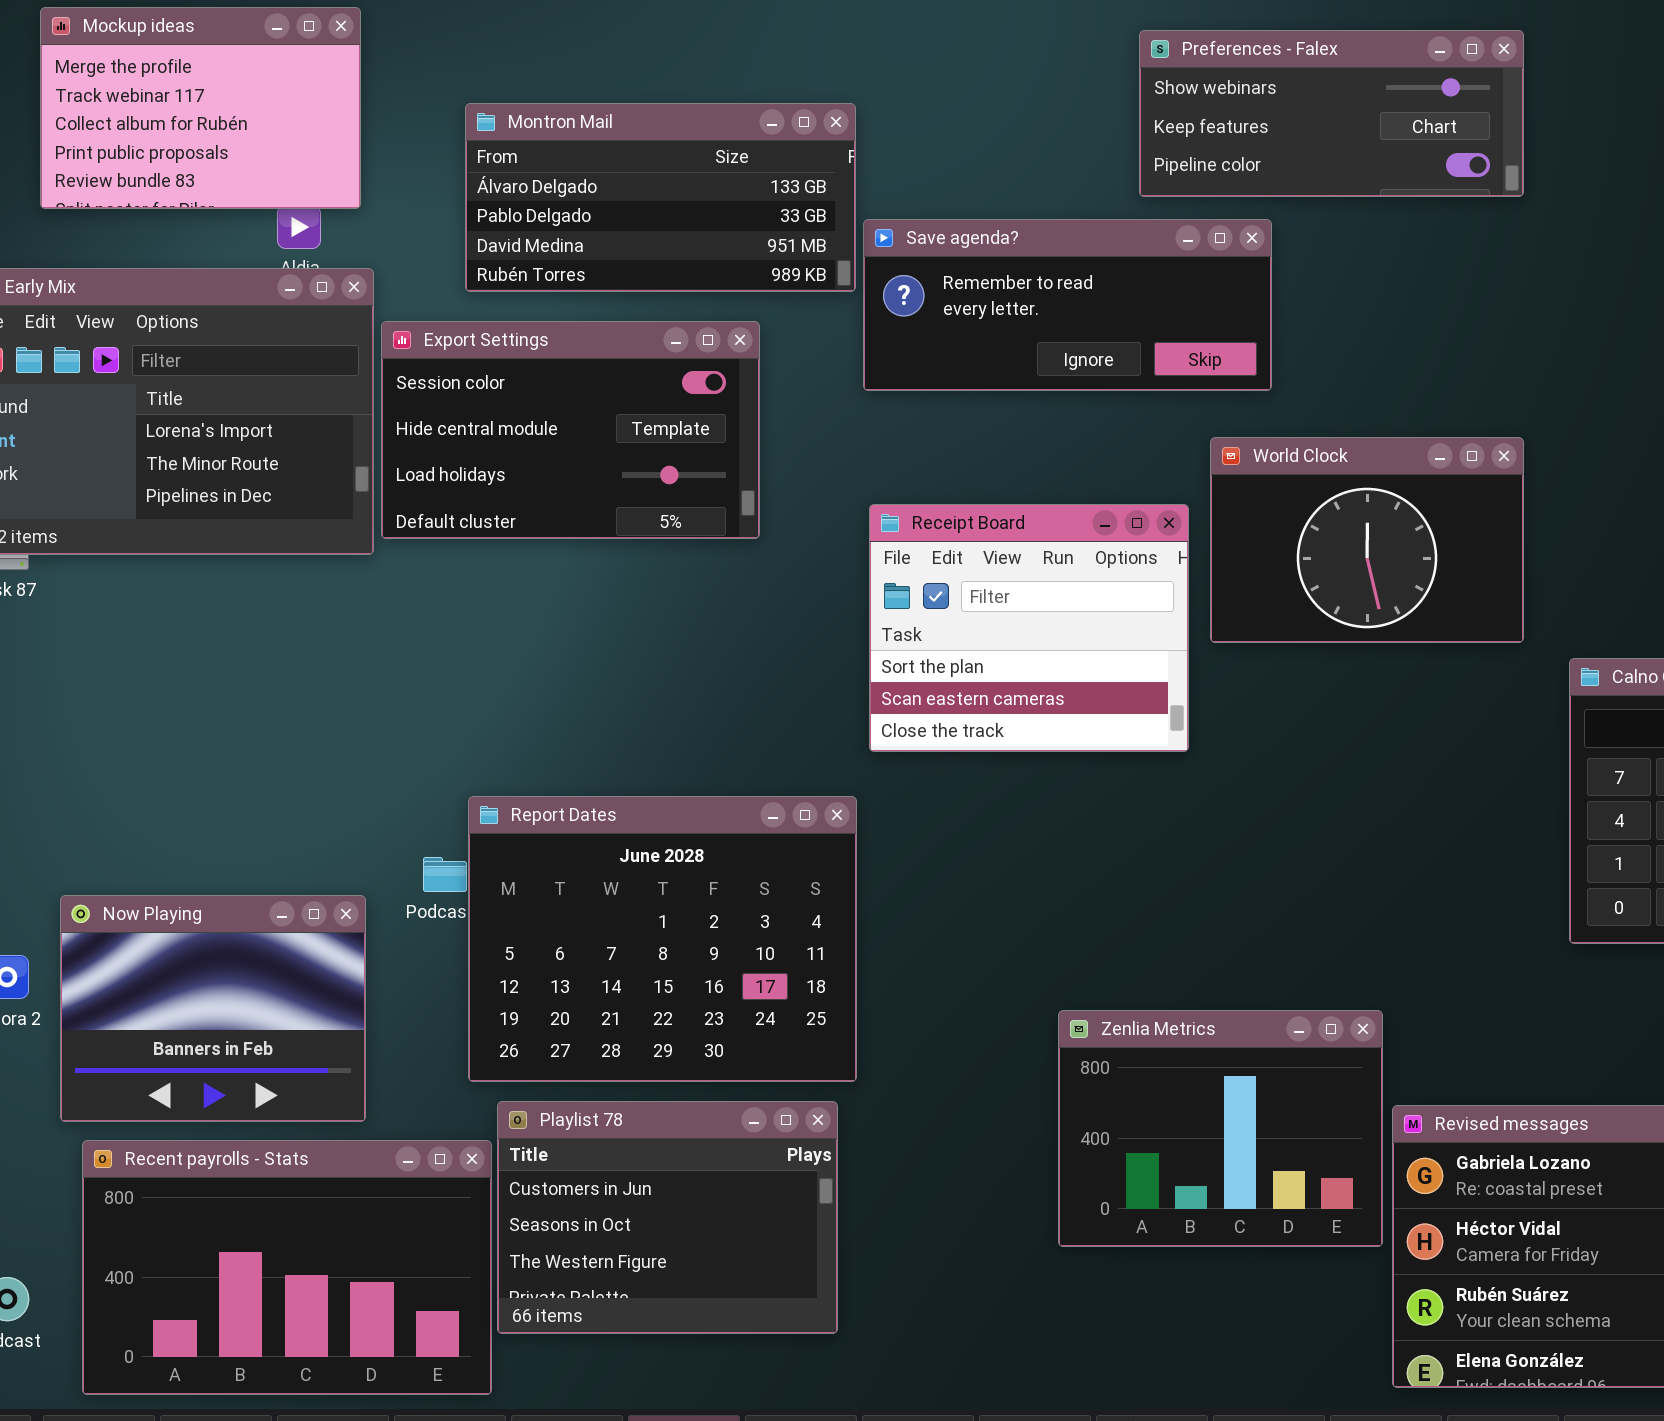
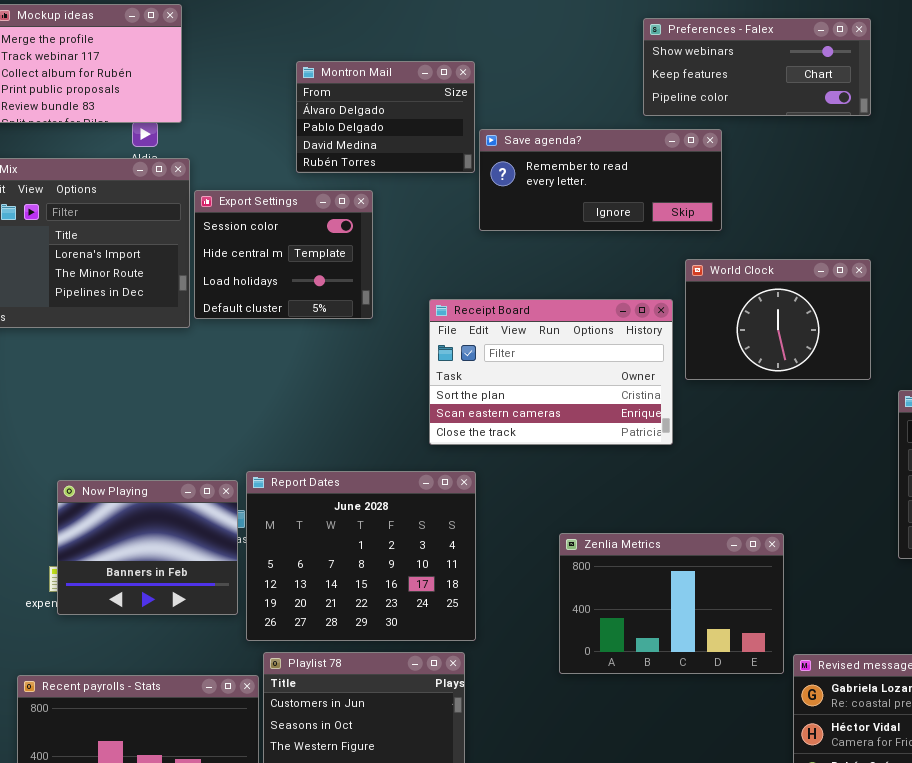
Montron Mail: [465,103,856,292] -> [296,61,475,173], resized
Export Settings: [381,321,760,539] -> [194,190,373,319], resized
Receipt Board: [869,504,1189,752] -> [429,299,673,445], resized
Now Playing: [60,895,366,1122] -> [57,480,238,615], moved
Zenlia Metrics: [1058,1010,1383,1247] -> [559,533,784,674], moved, resized

